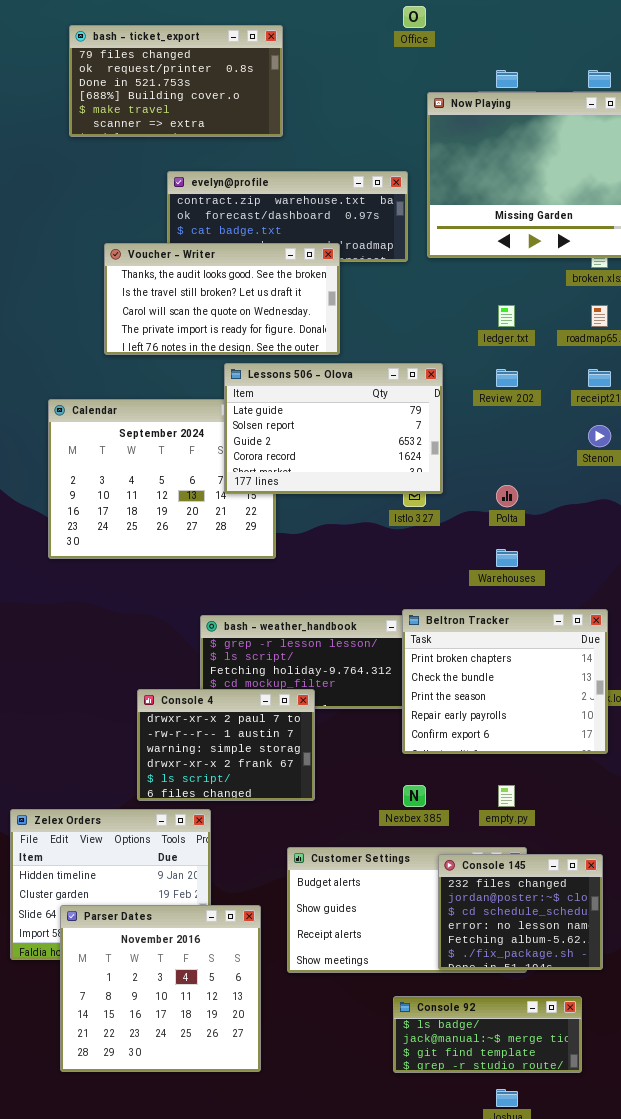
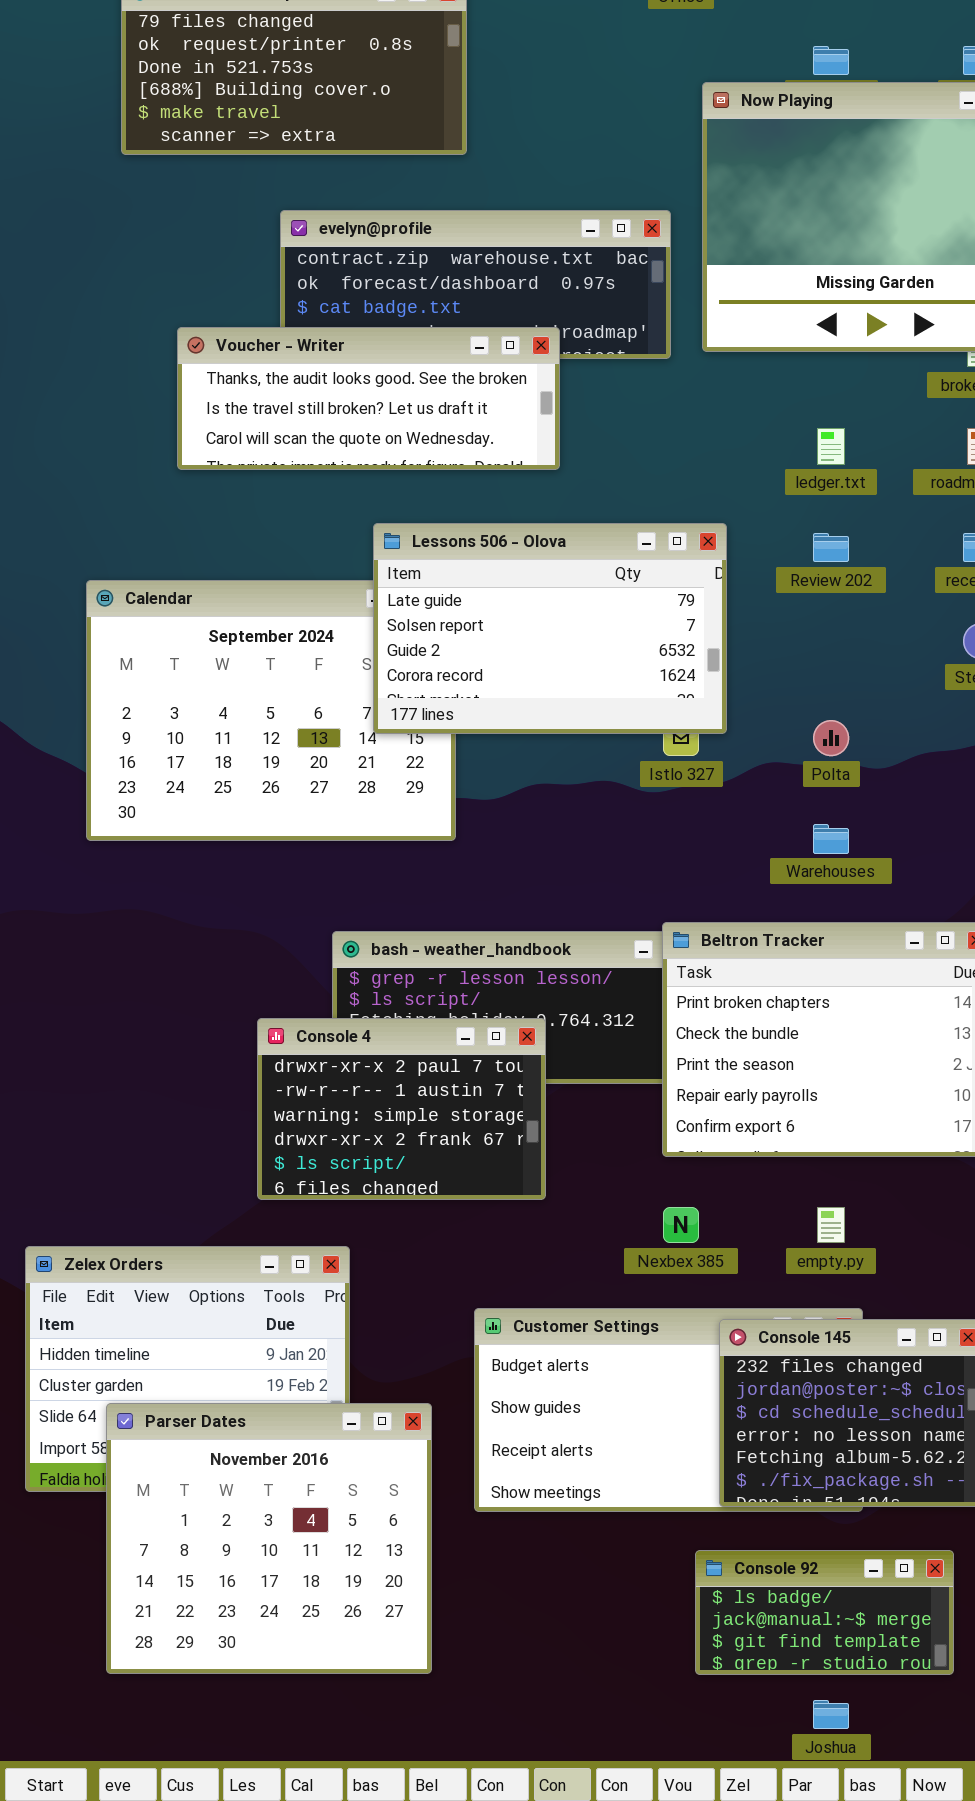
Voucher - Writer: [104,243,340,355] -> [177,327,560,470], resized
Console 4: [137,689,315,801] -> [257,1018,546,1200], moved
Console 92: [393,996,582,1073] -> [695,1550,954,1675], resized

